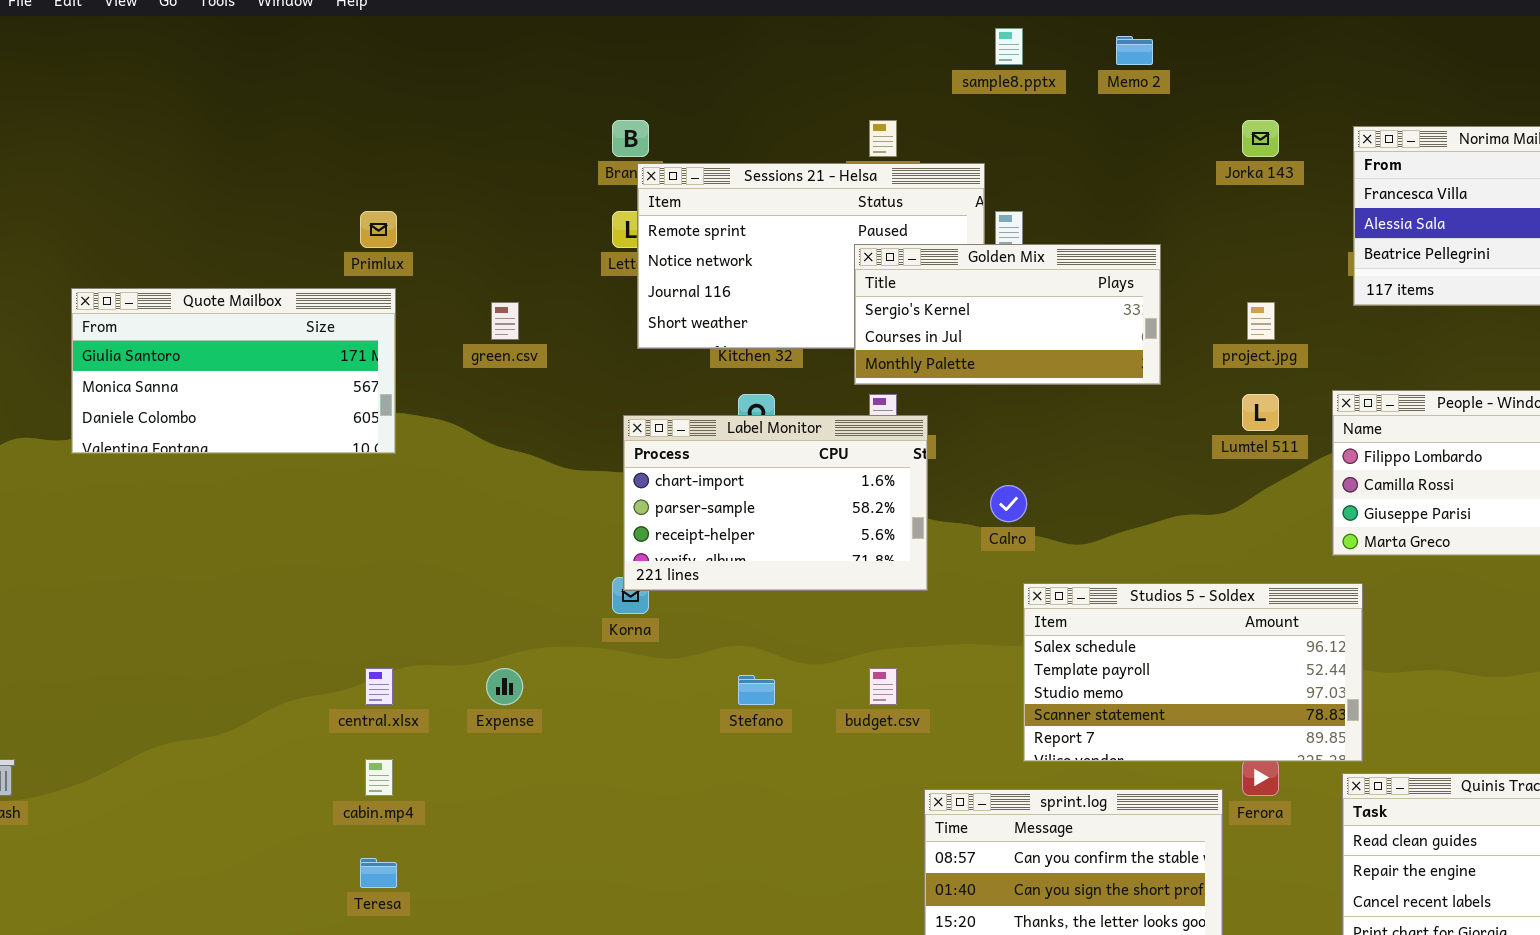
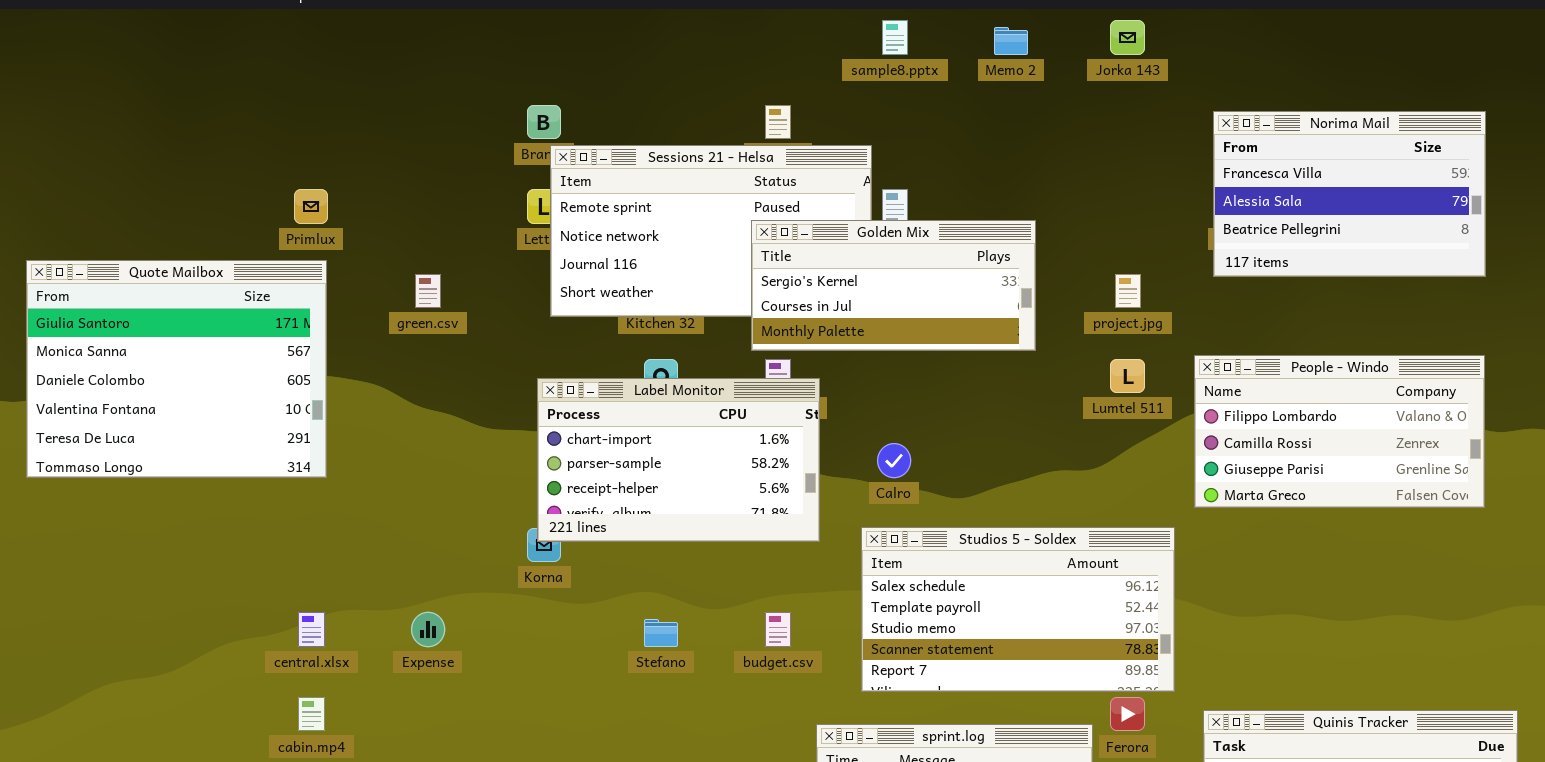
Jorka 143: [1242,120,1279,157] -> [1110,20,1145,55], moved
Quote Mailbox: [71,288,396,454] -> [26,260,327,478], resized
Studios 5 - Soldex: [1023,583,1363,762] -> [861,527,1175,692], moved

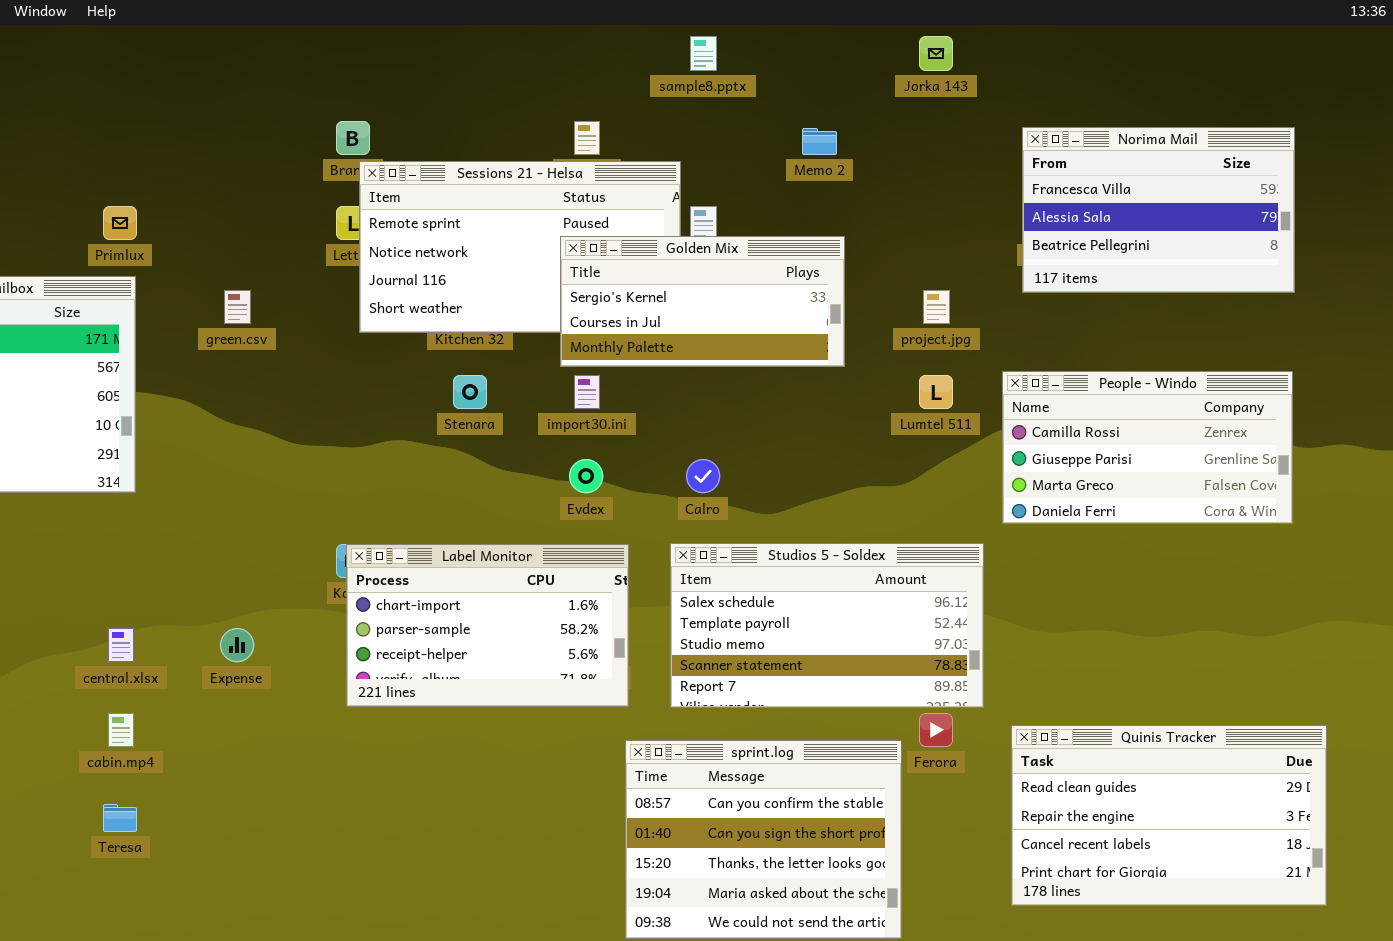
Memo 2: [994,27,1028,55] -> [802,128,837,155], moved
People - Windo: [1194,355,1485,508] -> [1002,371,1293,524], scrolled down 1 row
Label Monitor: [537,378,820,542] -> [346,544,629,707], moved

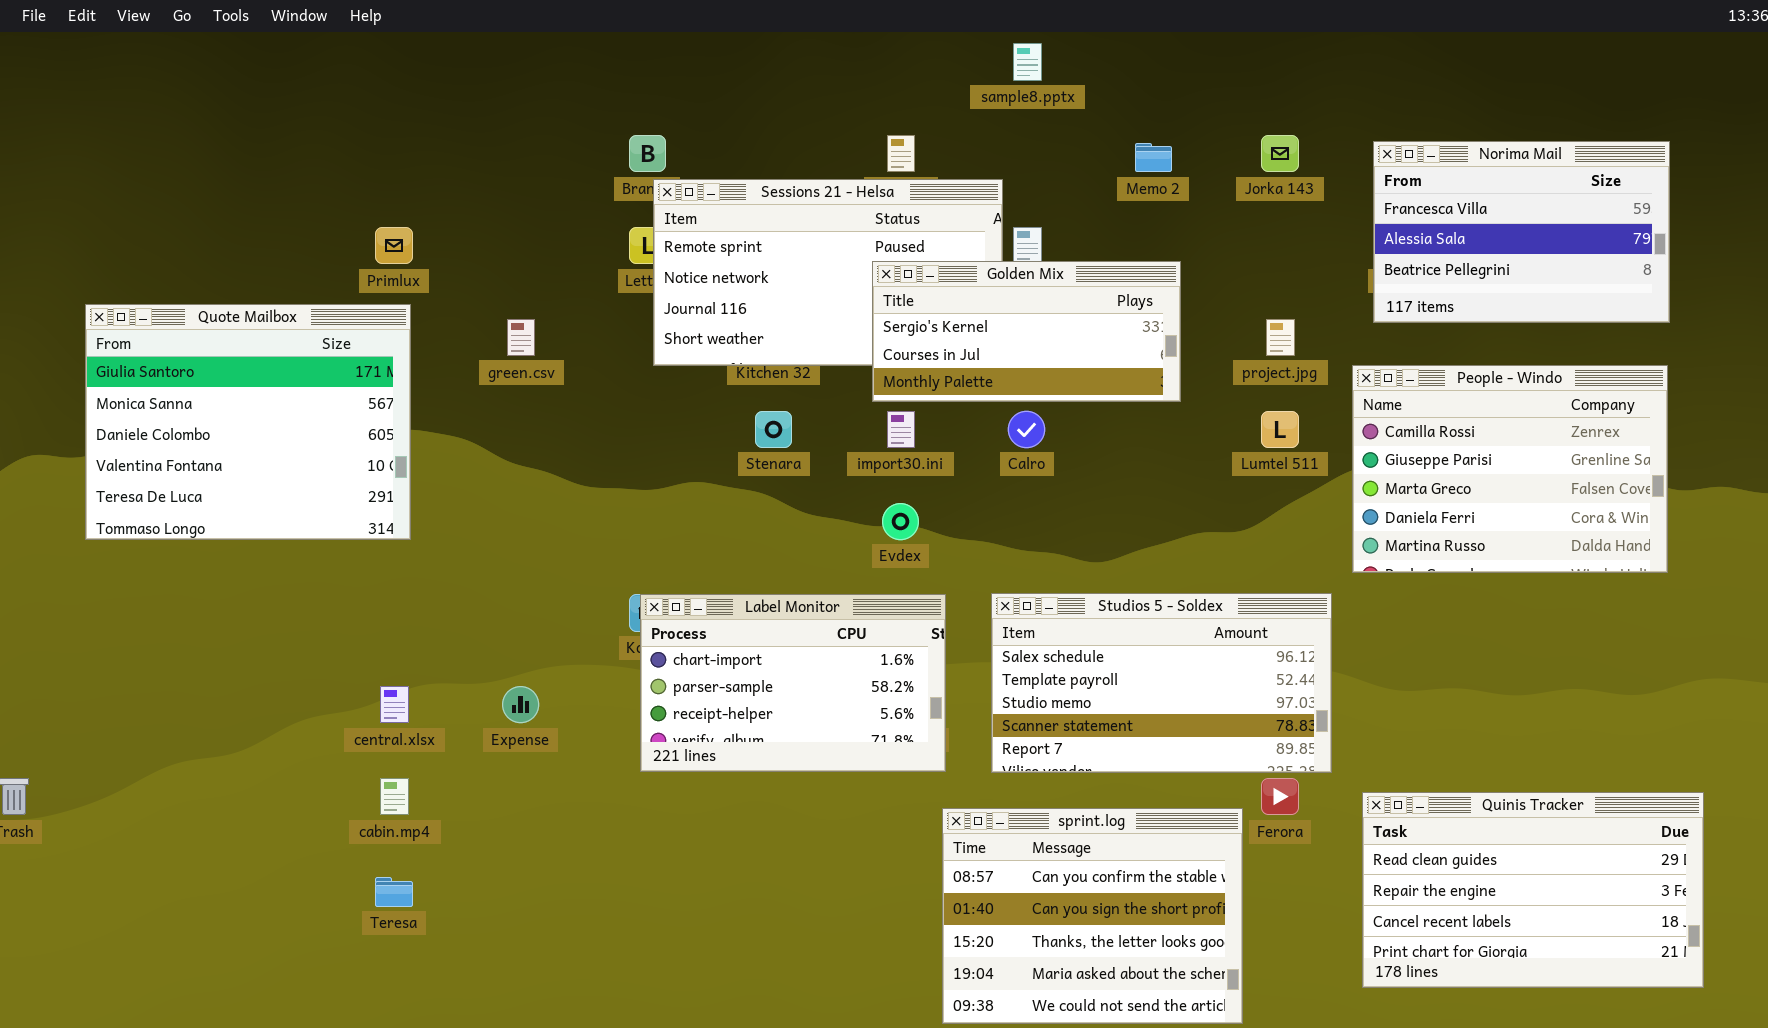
Jorka 143: [919,36,953,71] -> [1261,135,1299,172], moved
People - Windo: [1002,371,1293,524] -> [1352,365,1668,573], resized
Calro: [686,459,720,493] -> [1008,411,1045,448], moved

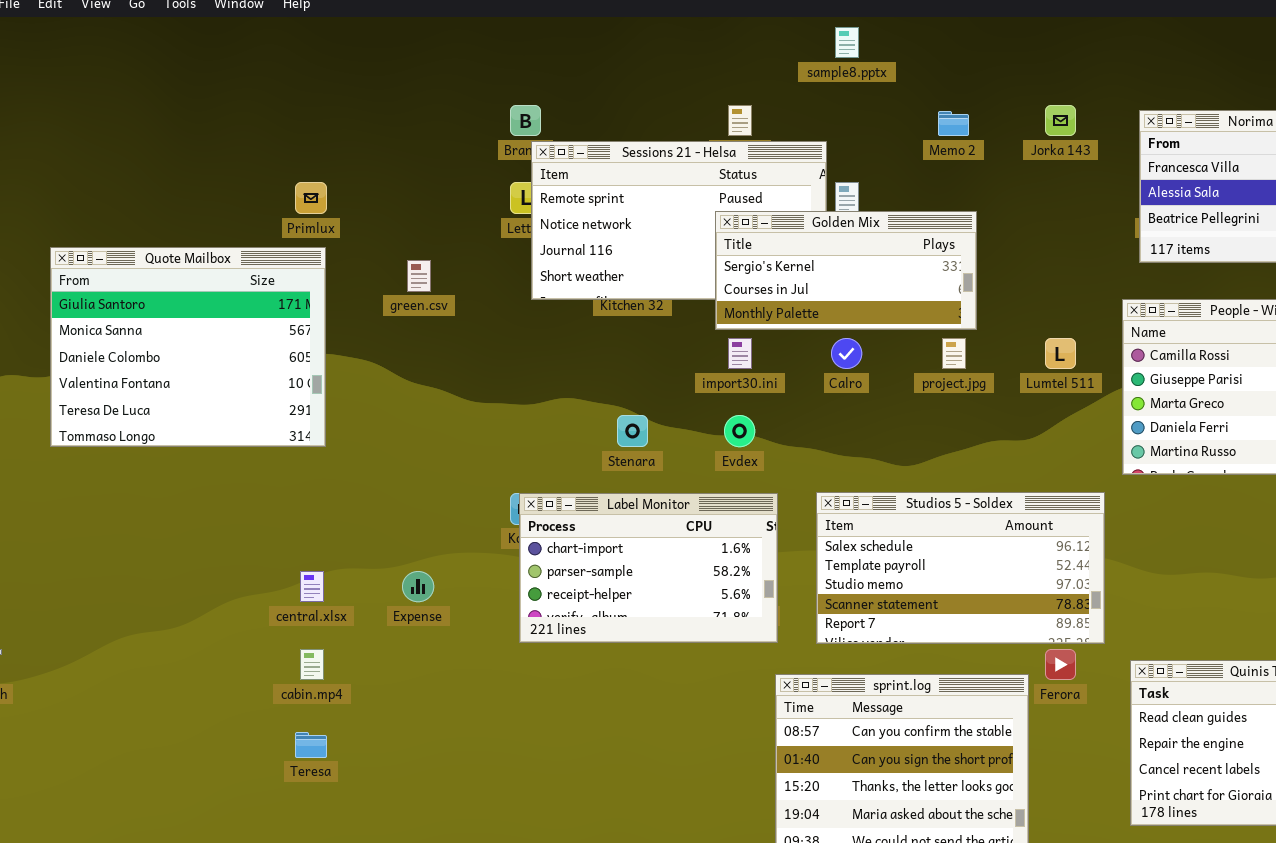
project.jpg: [1266,319,1295,356] -> [942,338,966,369], moved
Stenara: [755,411,792,448] -> [617,415,648,447], moved

